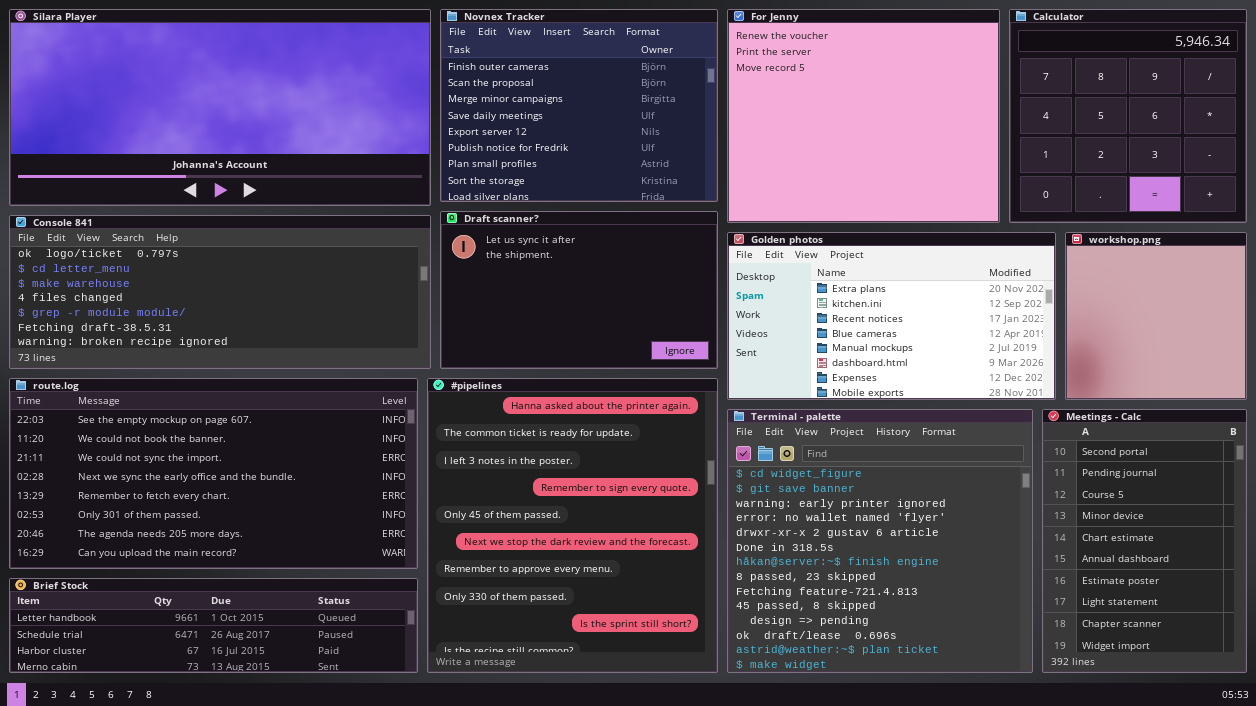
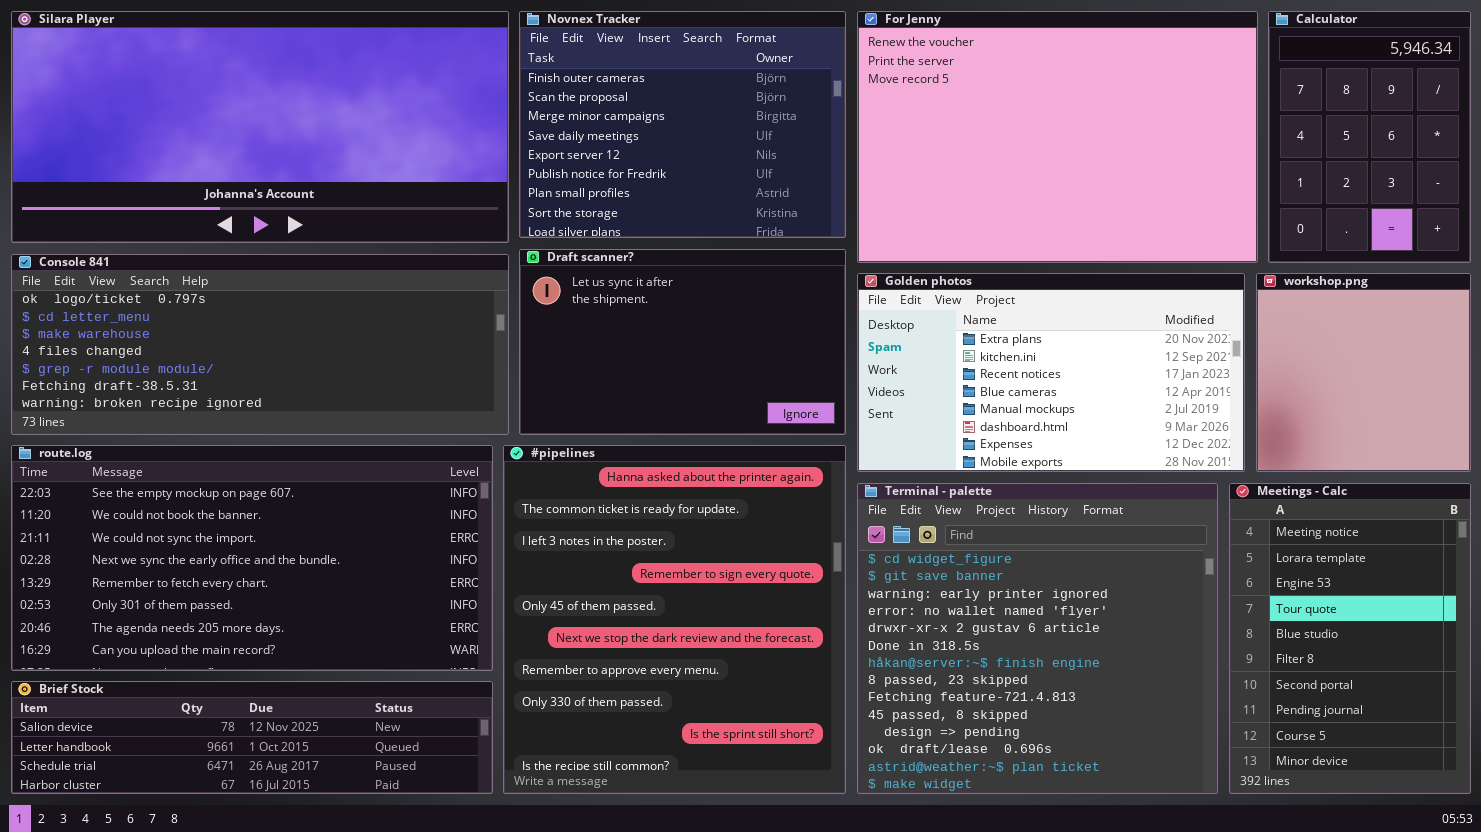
For Jenny: [727,9,1000,223] -> [857,11,1258,263], resized
Calculator: [1009,9,1247,223] -> [1268,11,1471,263], resized
Meetings - Calc: [1042,409,1247,673] -> [1229,483,1471,794], scrolled up 6 rows
Brief Stock: [9,578,418,673] -> [11,681,493,794], scrolled up 1 row

